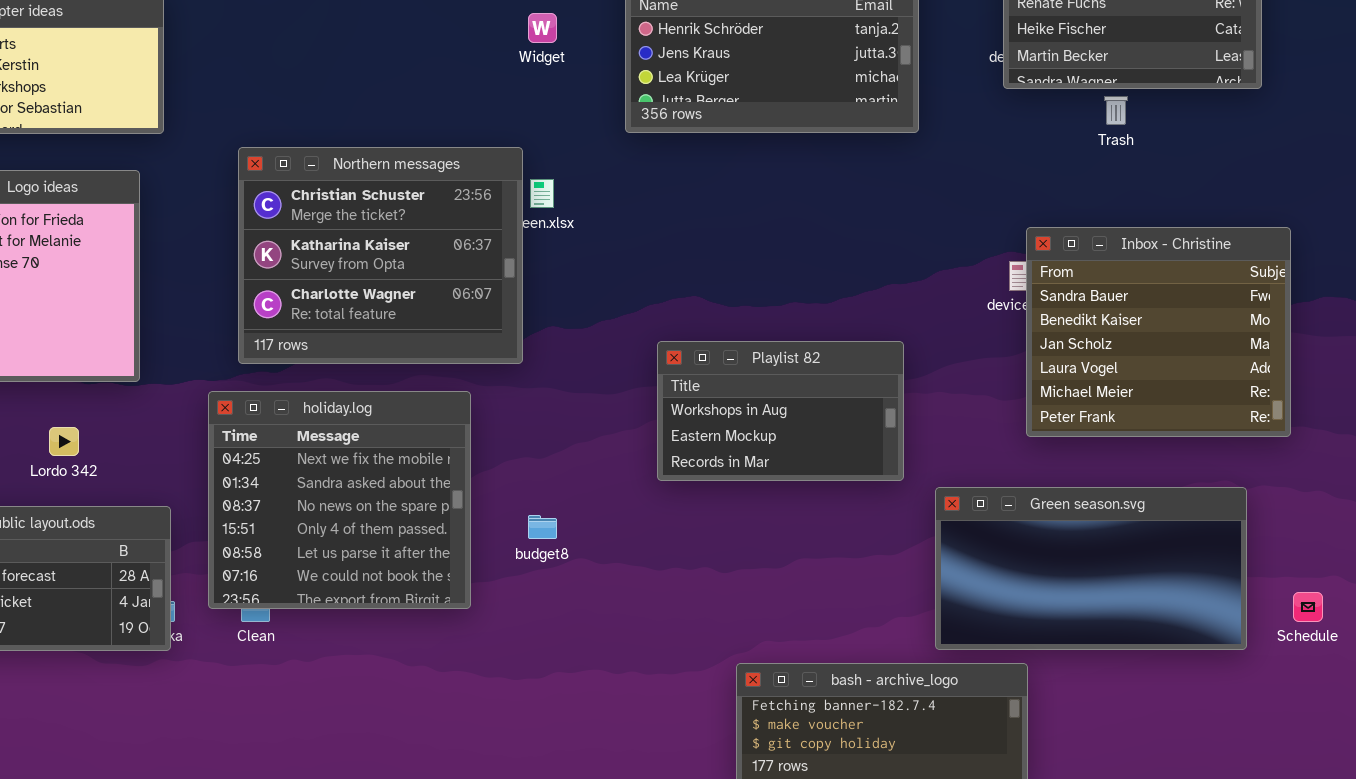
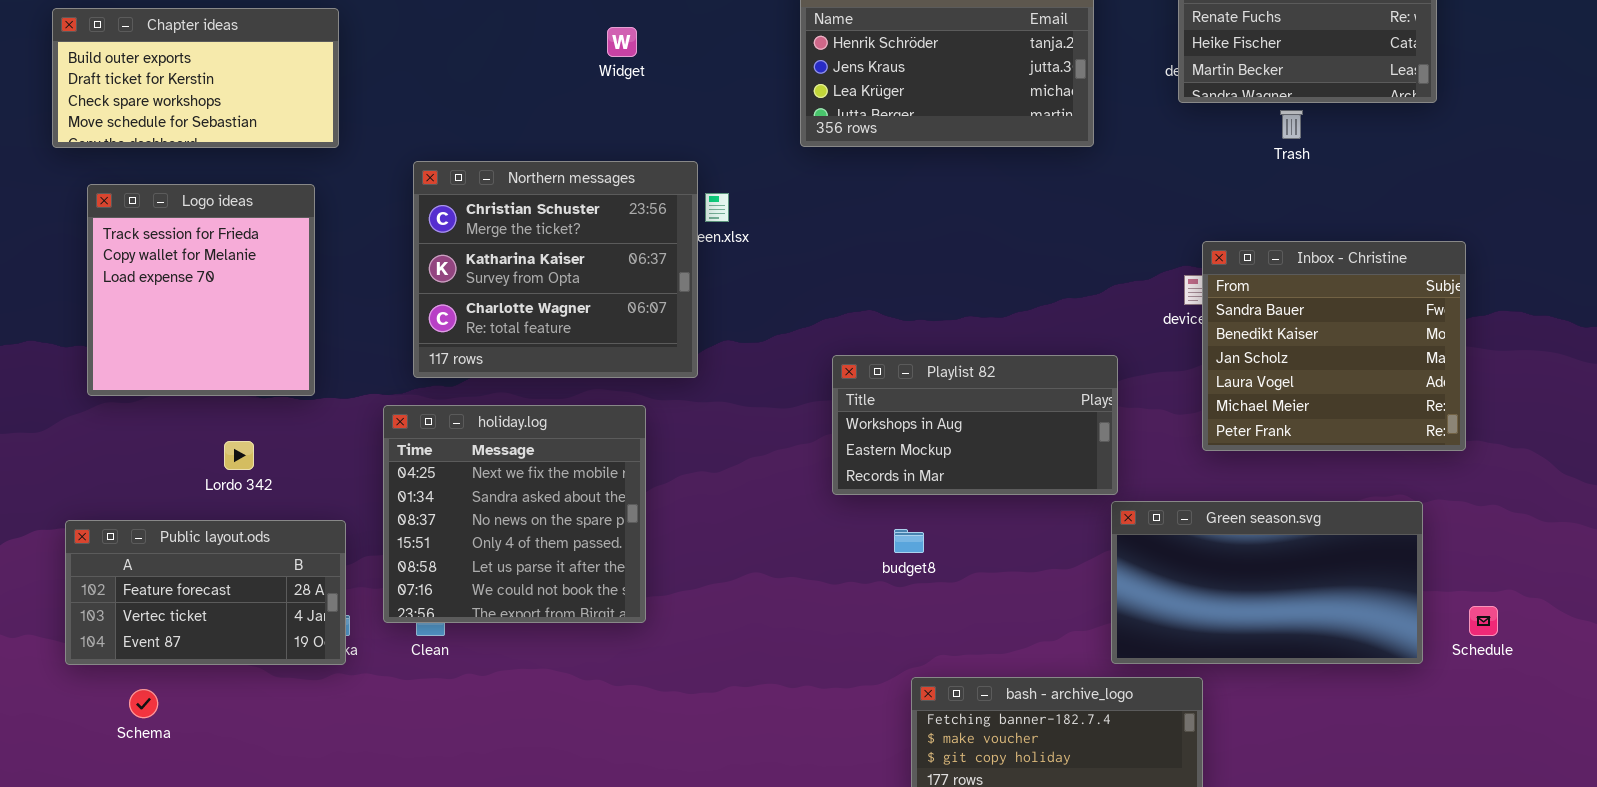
Widget: [528,13,557,43] -> [607,27,637,57], moved
Playlist 82: [657,341,904,481] -> [832,355,1118,495], resized
budget8: [528,515,557,539] -> [894,529,924,553], moved

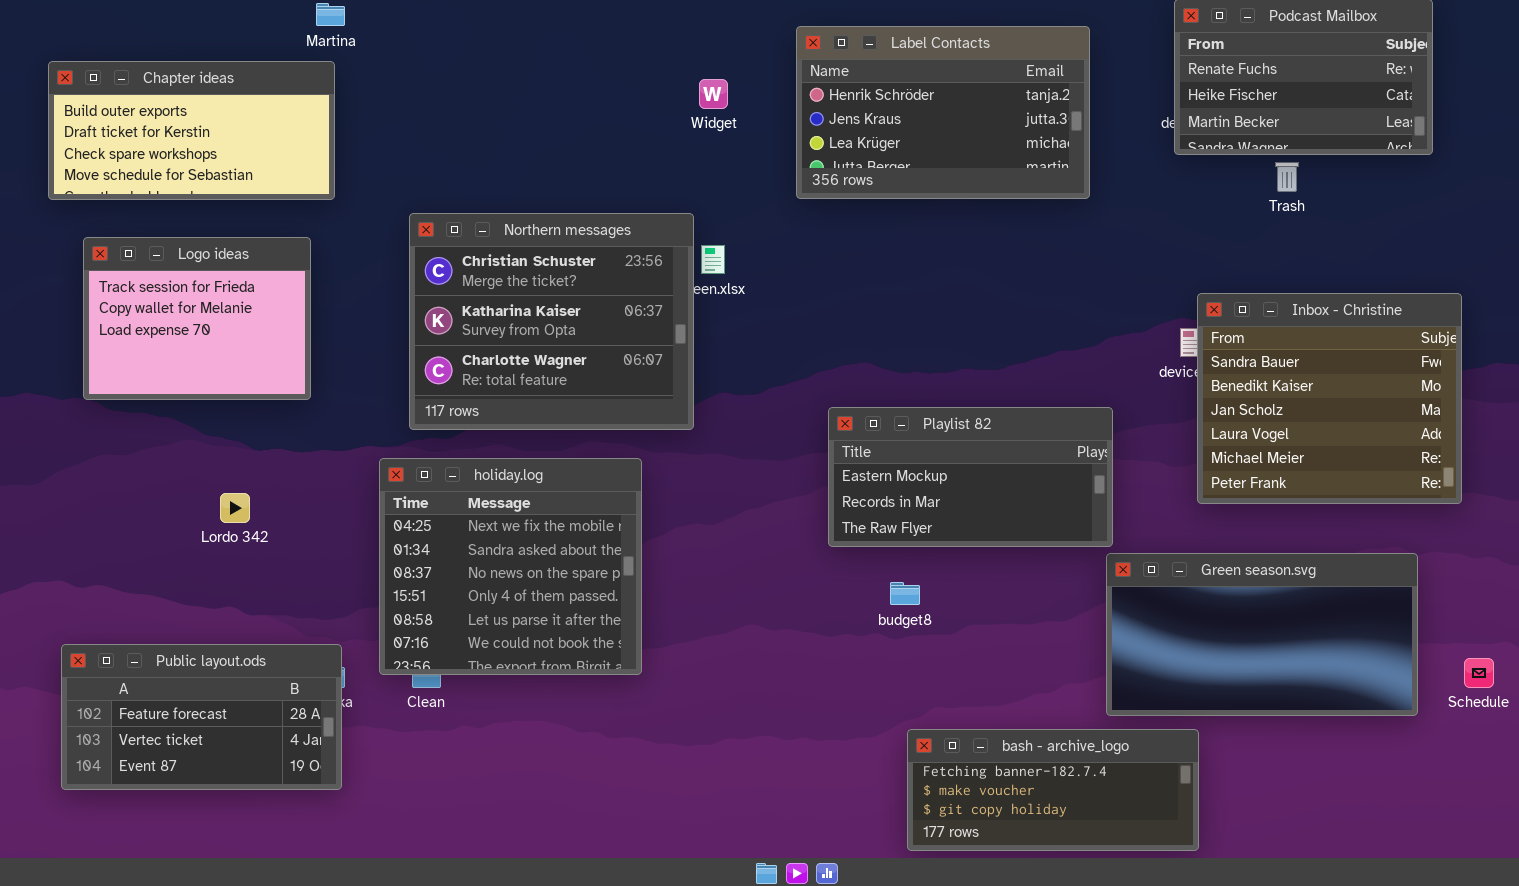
Widget: [607,27,637,57] -> [699,79,728,109], moved
Logo ideas: [87,184,315,396] -> [83,237,311,400], resized
Playlist 82: [832,355,1118,495] -> [828,407,1113,547], scrolled down 1 row
Public layout.ods: [65,520,346,665] -> [61,644,342,790], moved

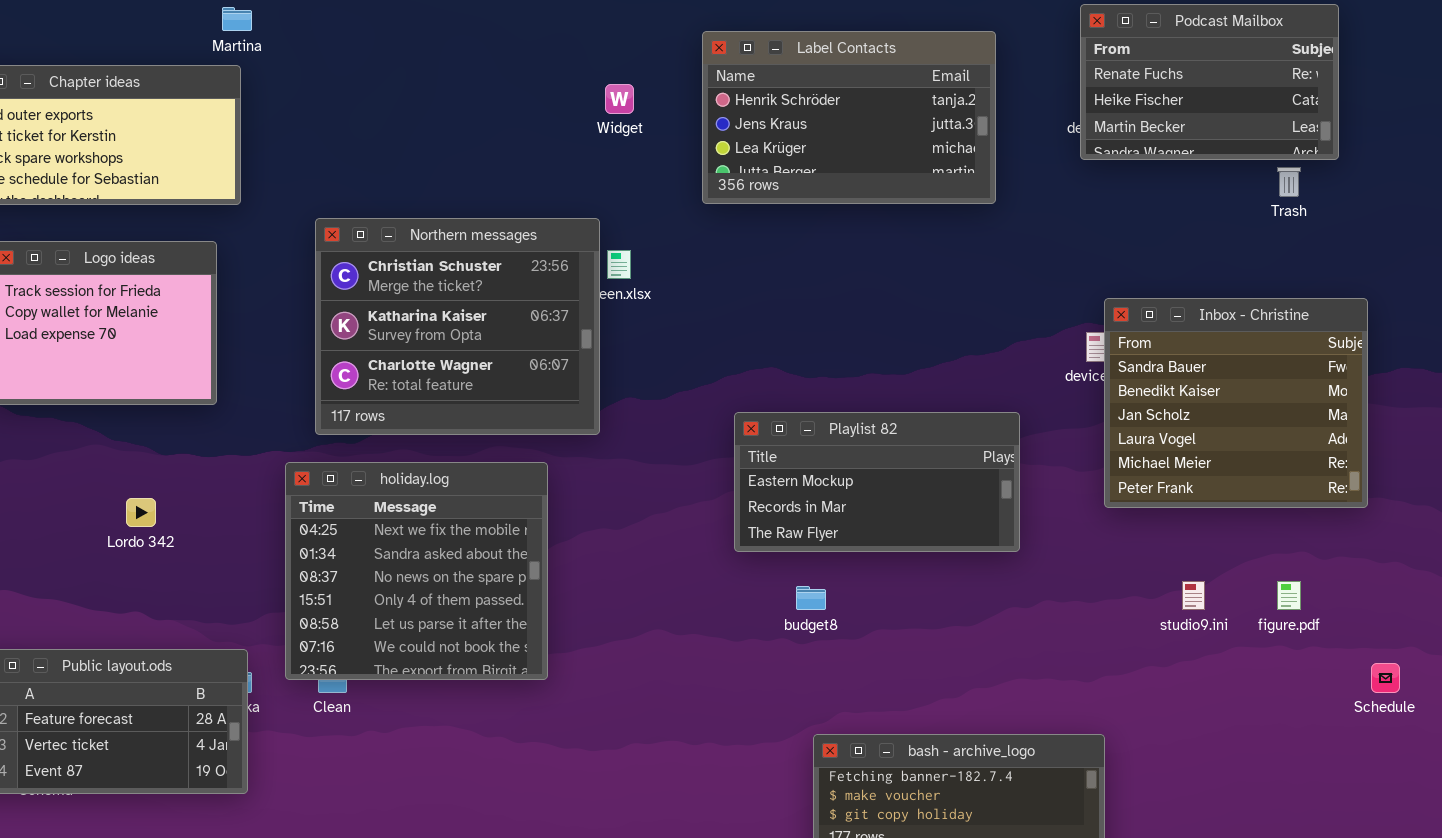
Trash: [1275,162,1299,192] -> [1277,167,1301,197], moved
Green season.svg: [1106,553,1418,716] -> none, closed

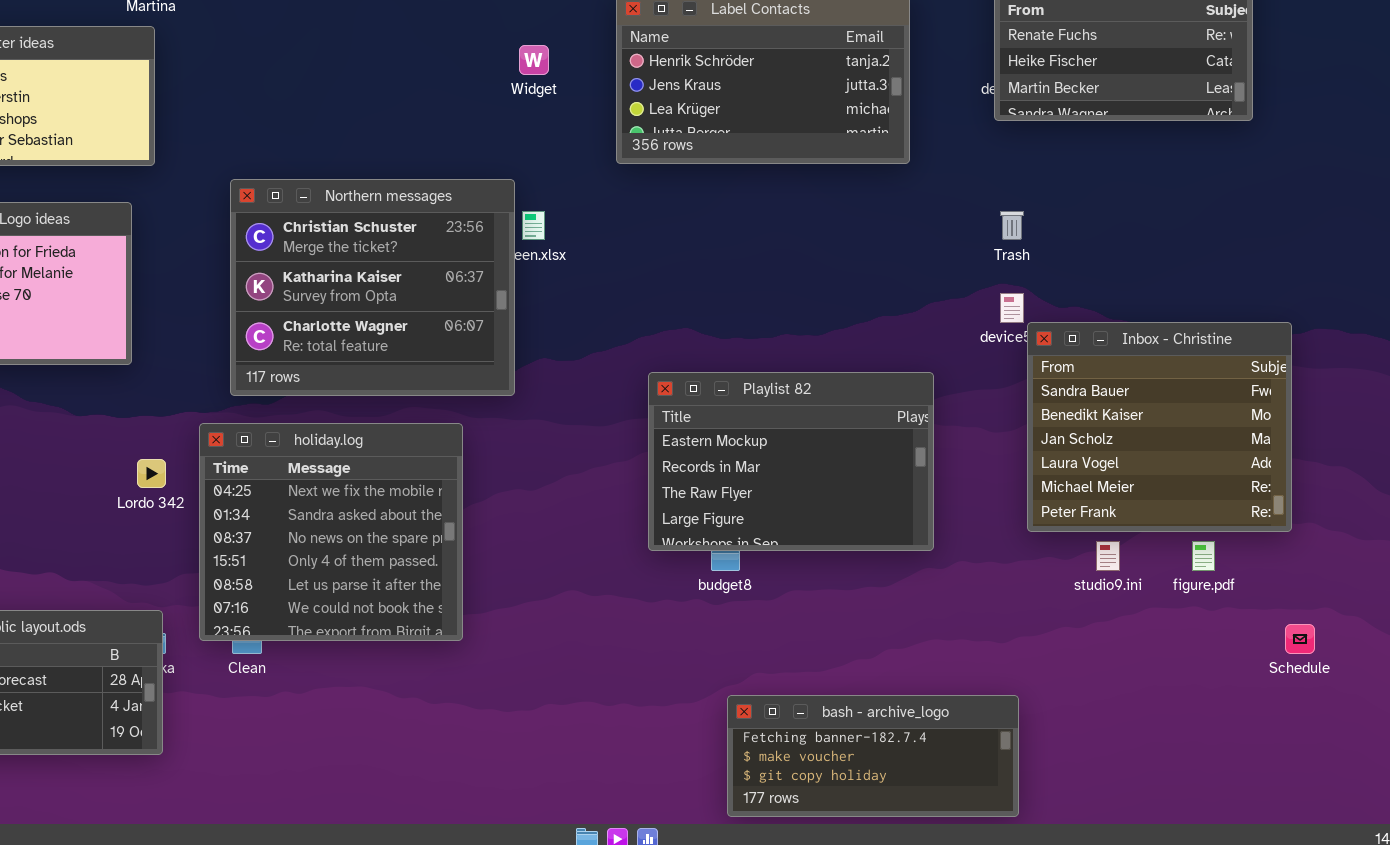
Trash: [1277,167,1301,197] -> [1000,211,1024,240], moved
Inbox - Christine: [1104,298,1368,508] -> [1027,322,1292,532], moved
Playlist 82: [734,412,1020,552] -> [648,372,934,551], resized
Lordo 342: [126,498,156,527] -> [137,459,166,488], moved

